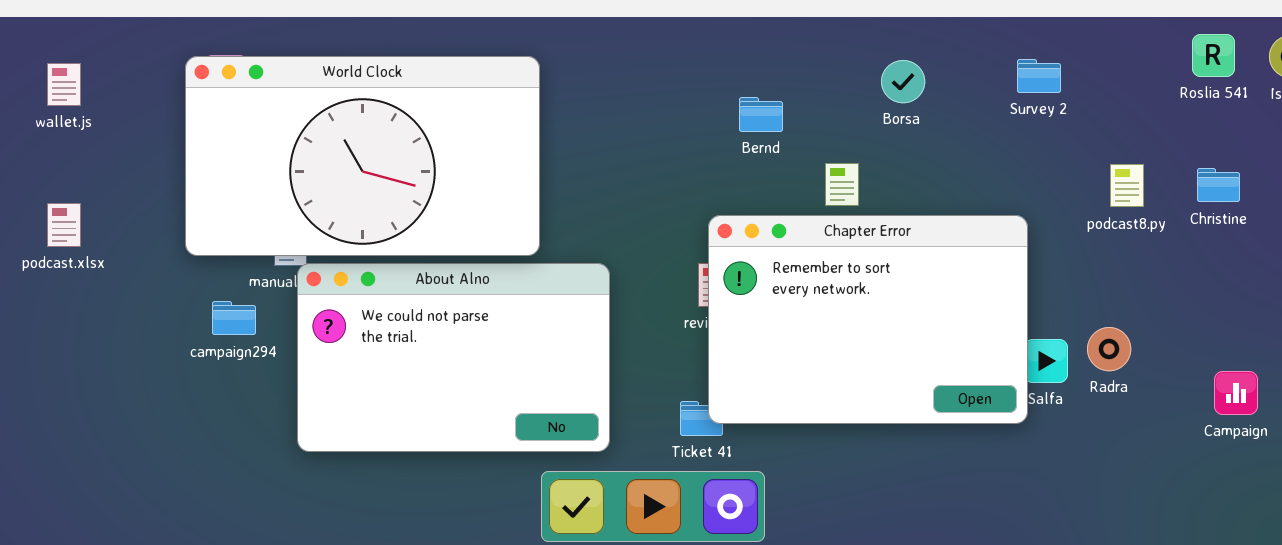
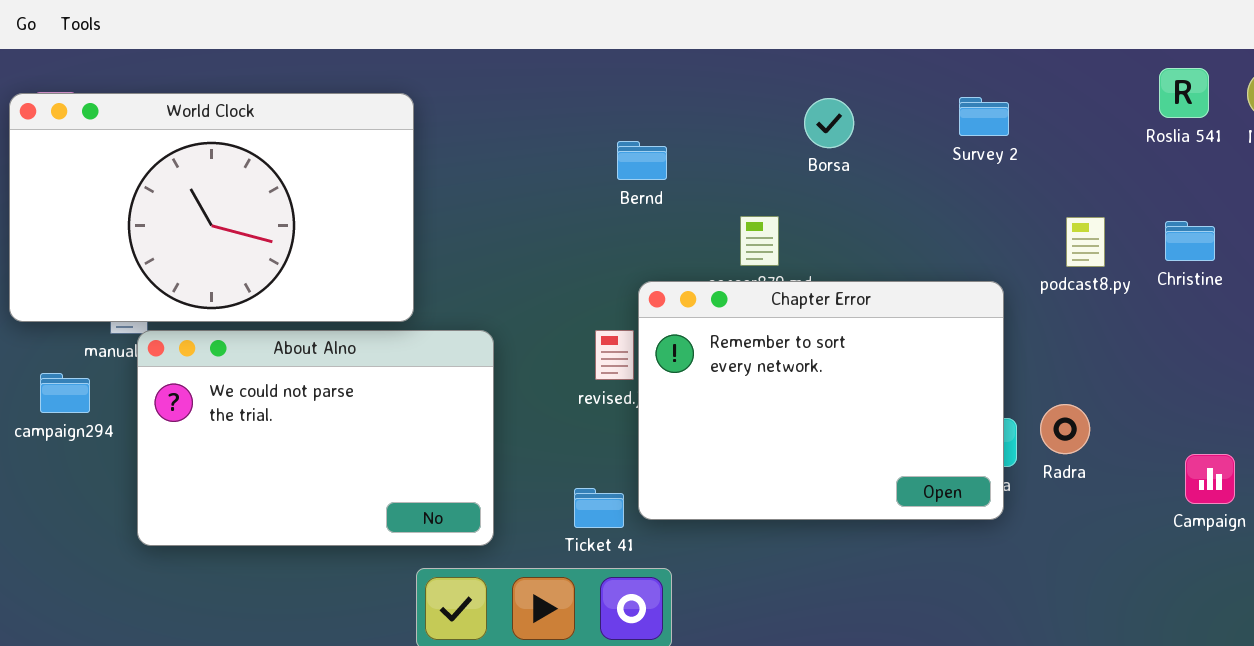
Bernd: [739,97,783,132] -> [617,141,667,180], moved
Chapter Error: [708,215,1028,424] -> [638,281,1004,520], moved

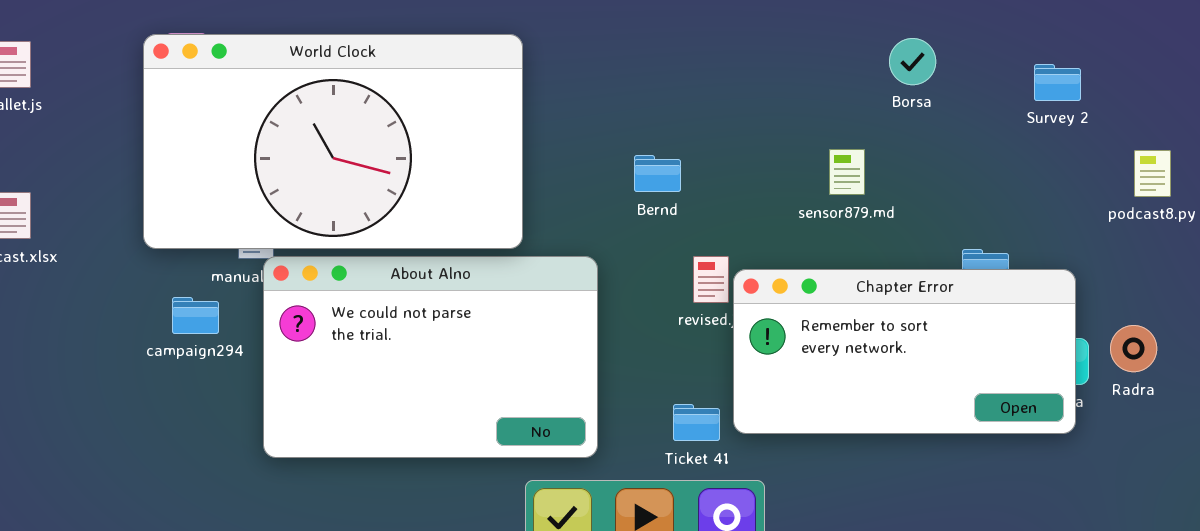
Survey 2: [959,97,1009,136] -> [1034,64,1081,101], moved
Bernd: [617,141,667,180] -> [634,155,681,192], moved
Chapter Error: [638,281,1004,520] -> [733,269,1076,434], resized

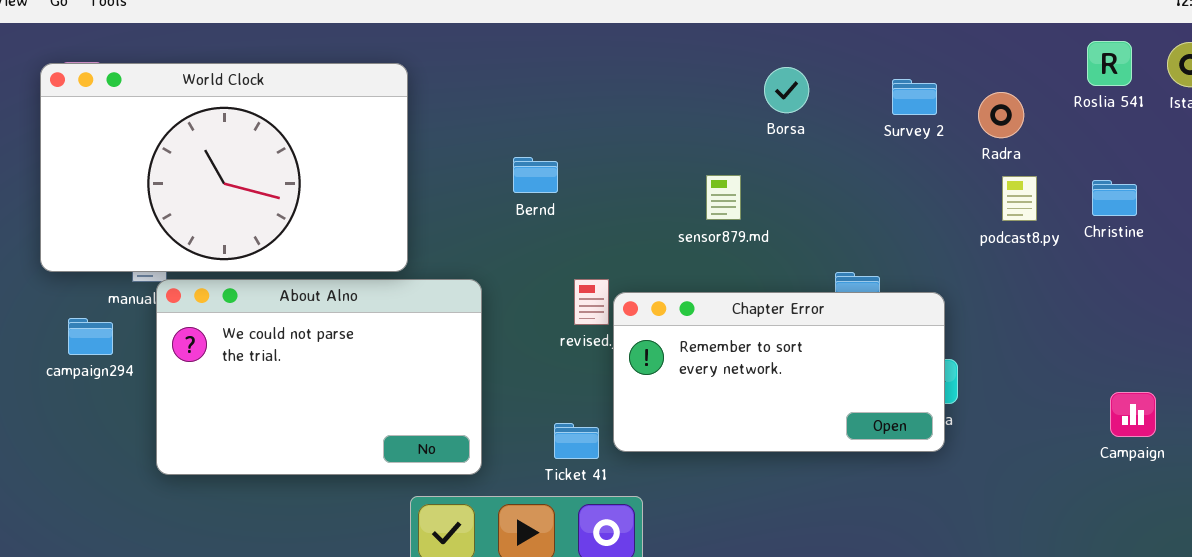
Survey 2: [1034,64,1081,101] -> [892,79,937,115], moved
Bernd: [634,155,681,192] -> [513,157,558,193], moved
Radra: [1110,325,1157,372] -> [978,92,1024,138], moved

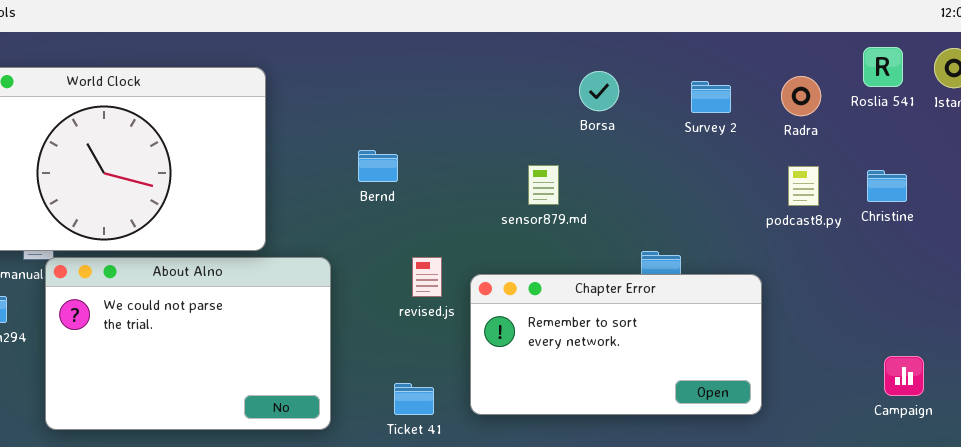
Radra: [978,92,1024,138] -> [781,76,821,116], moved
Chapter Error: [613,292,945,452] -> [470,274,762,415], moved

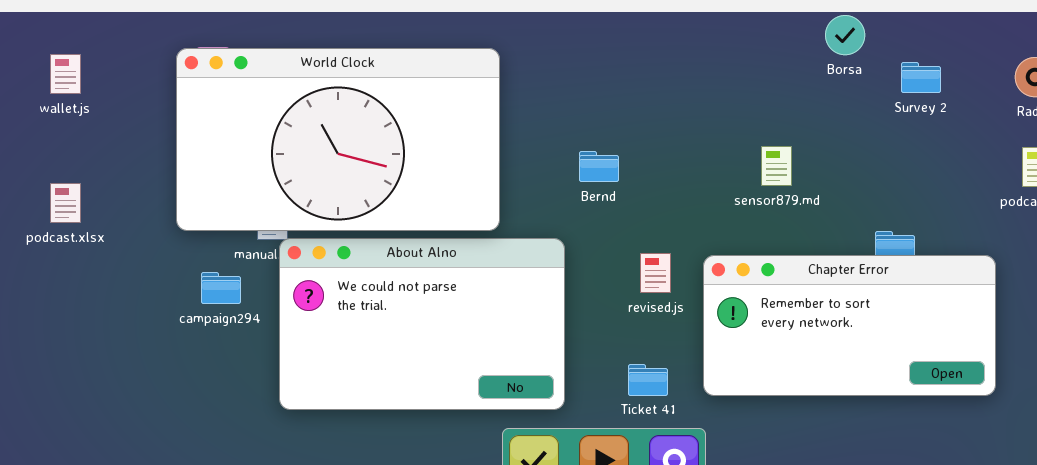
Borsa: [579,71,619,111] -> [825,15,865,55], moved
Survey 2: [691,81,731,113] -> [901,62,941,93], moved
Bernd: [358,150,398,182] -> [579,151,619,182], moved
revised.js: [412,257,442,297] -> [640,253,671,293], moved

